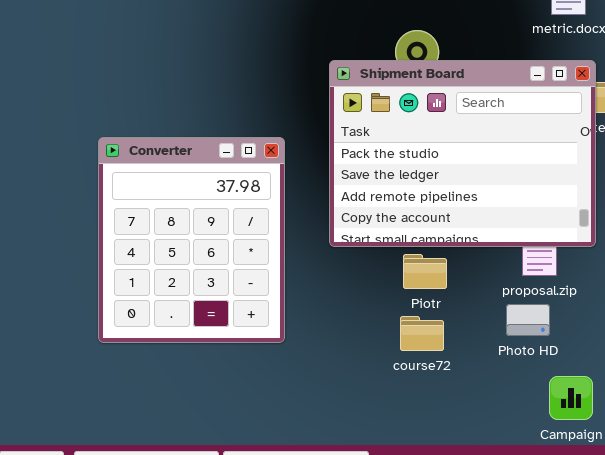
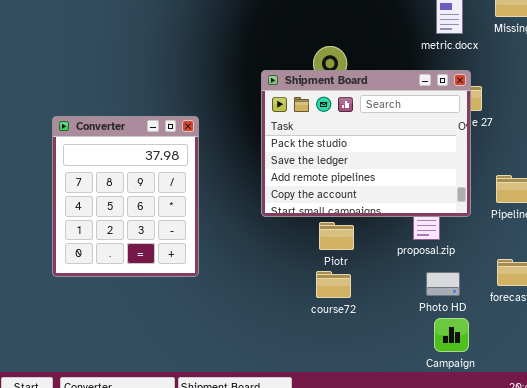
Converter: [98,137,285,343] -> [52,116,199,277], moved
Photo HD: [506,304,550,336] -> [426,272,460,296], moved

